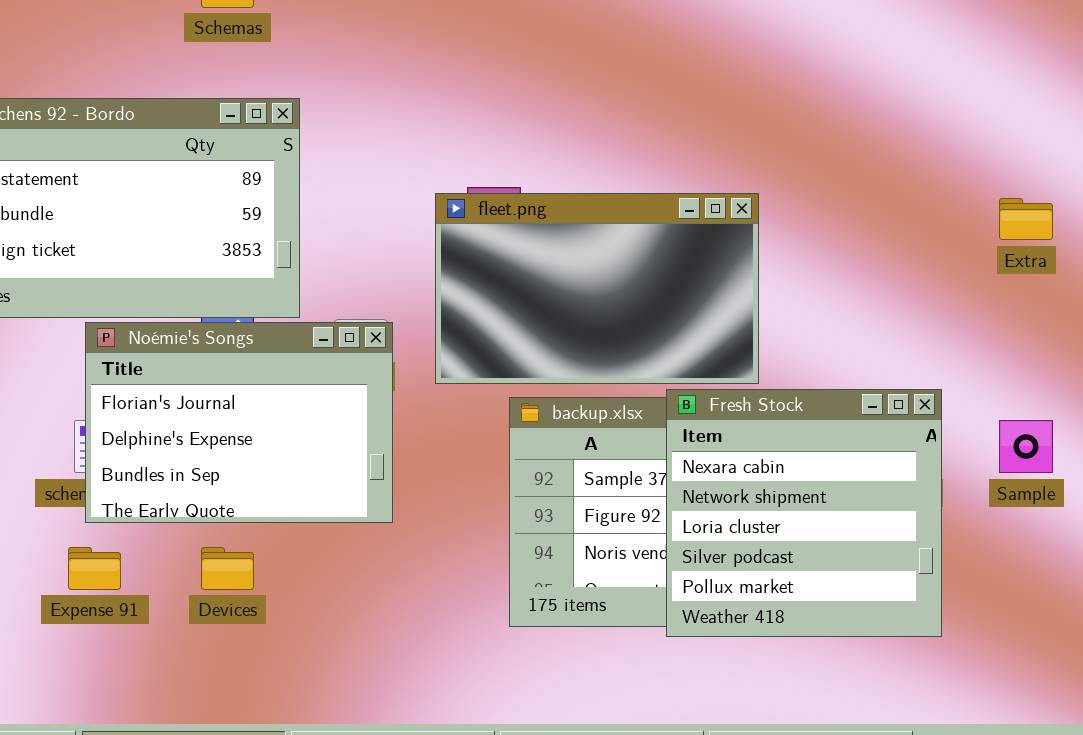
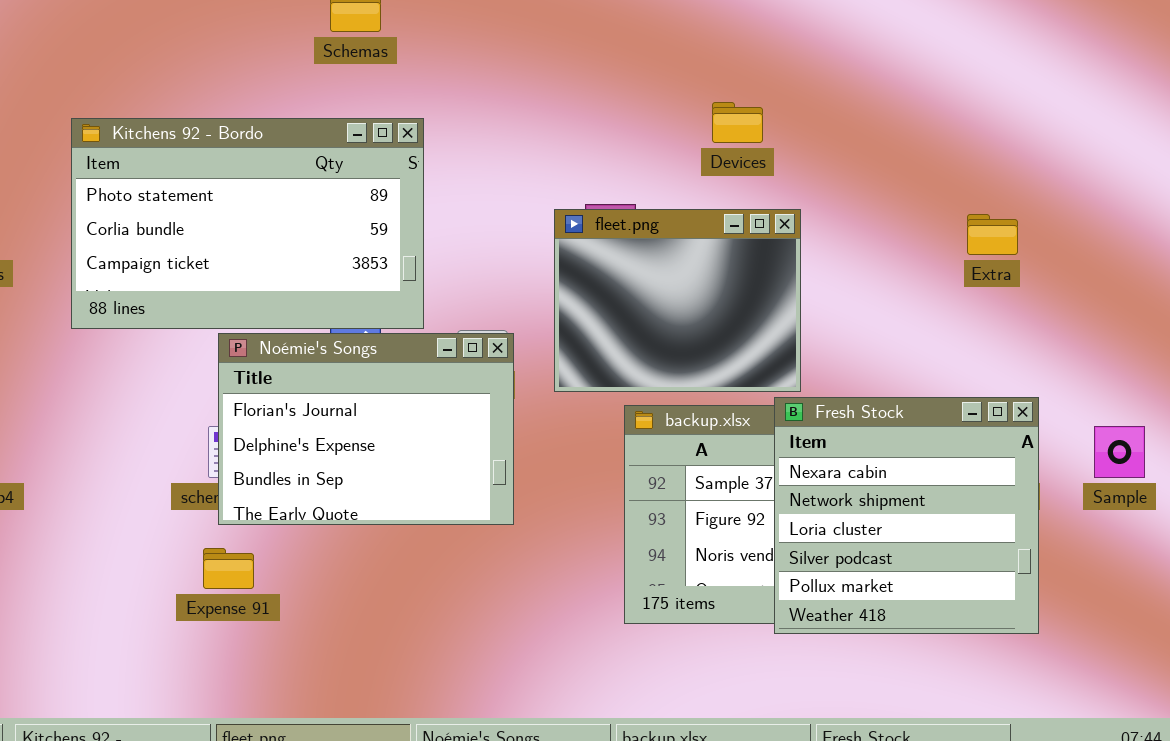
fleet.png: [435,193,759,384] -> [554,209,801,392], resized
Extra: [999,198,1053,240] -> [967,214,1018,255], moved
Devices: [201,547,254,590] -> [712,102,763,143], moved

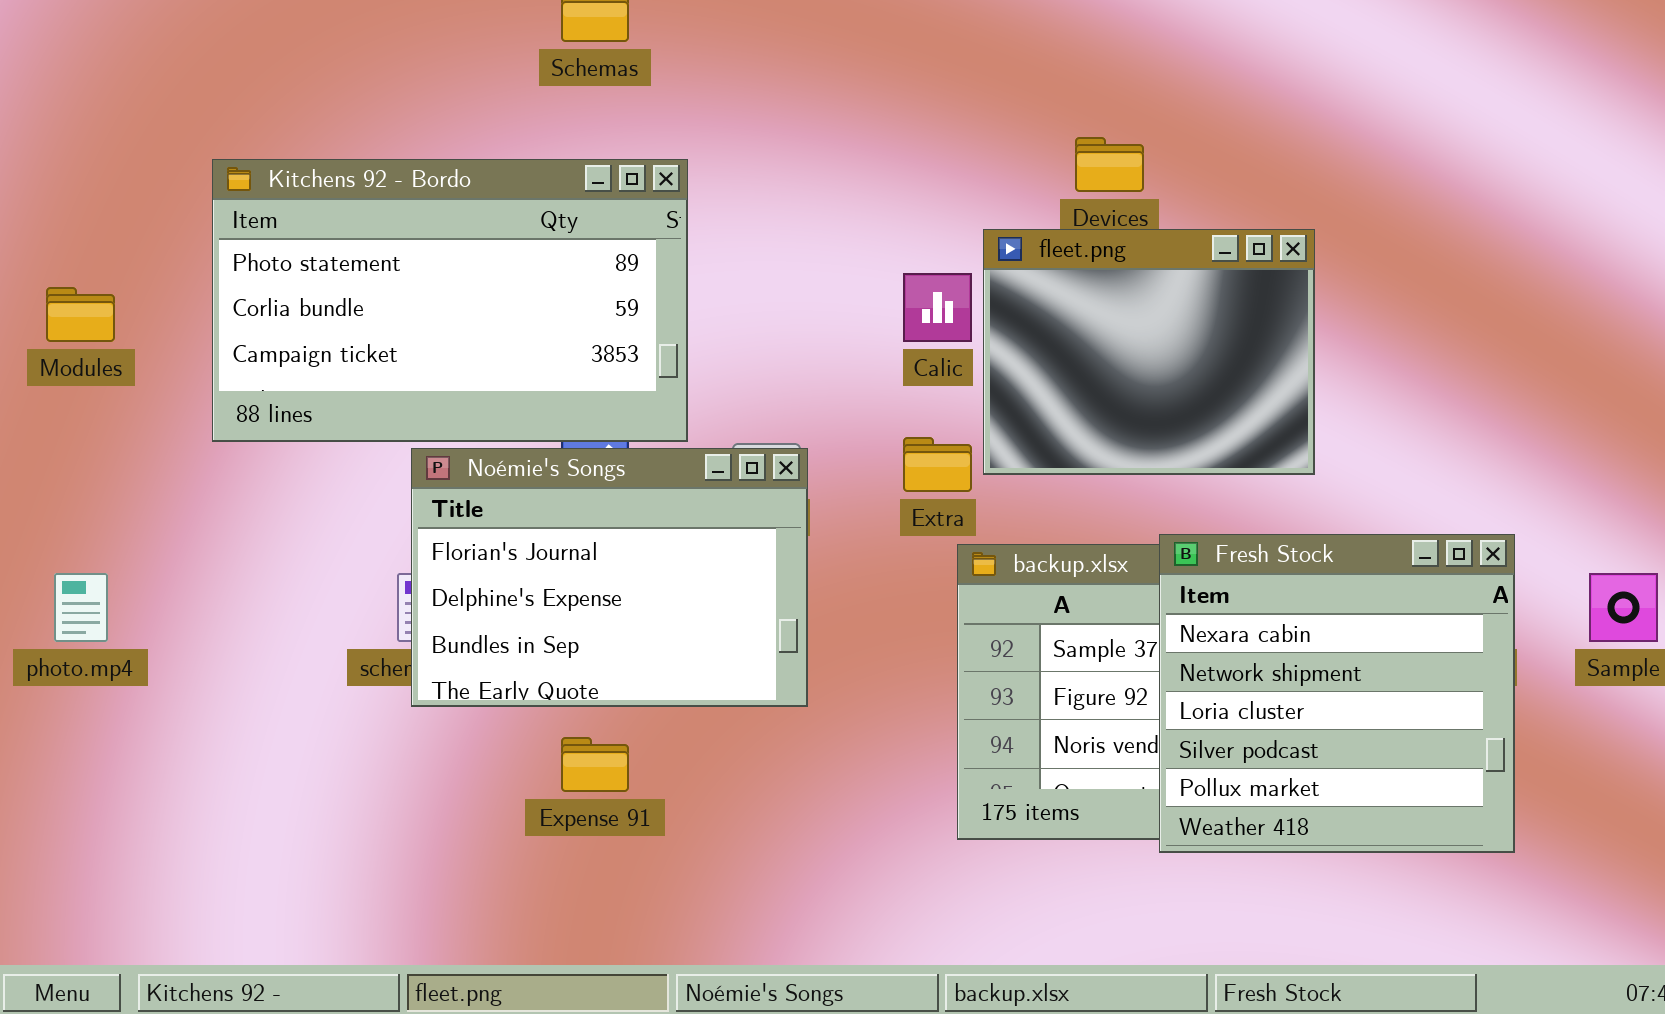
fleet.png: [554,209,801,392] -> [983,229,1315,475], moved
Extra: [967,214,1018,255] -> [903,437,972,492], moved
Expense 91: [203,548,254,589] -> [561,737,629,792], moved

